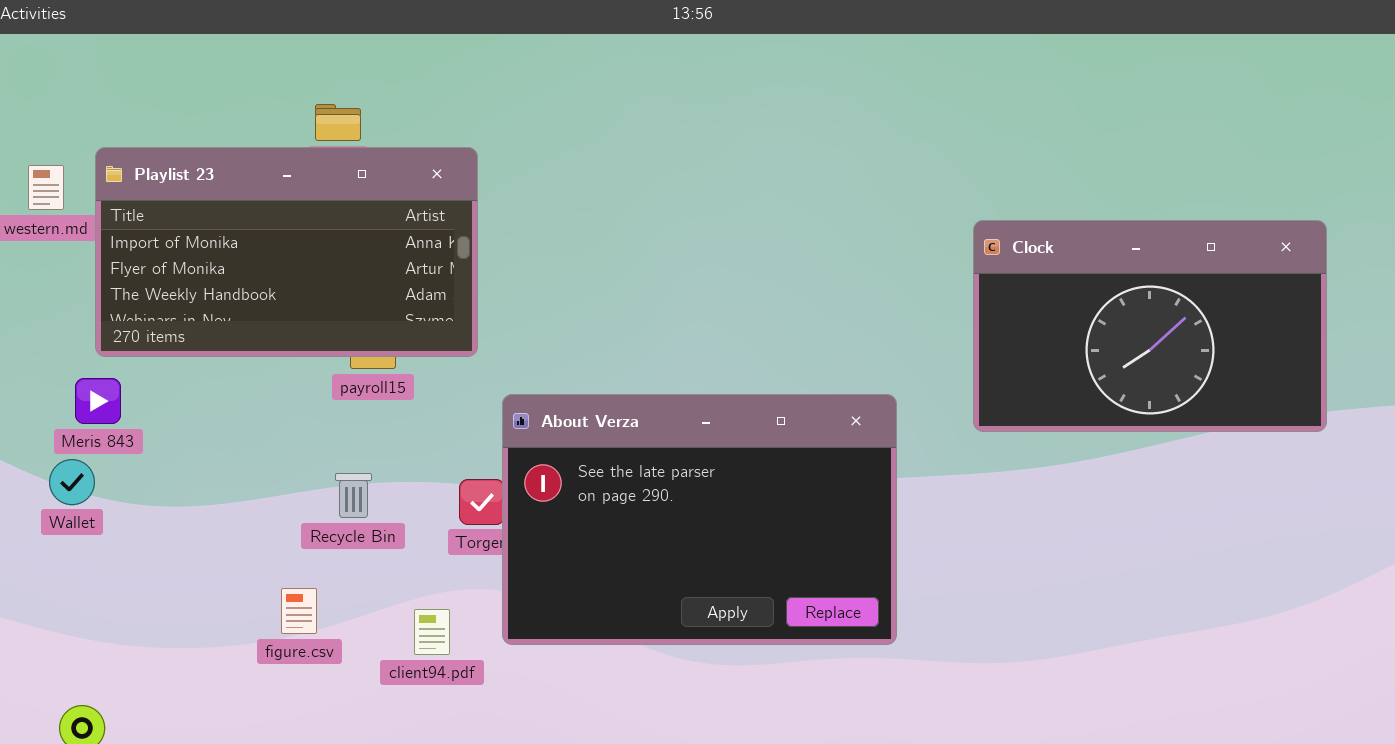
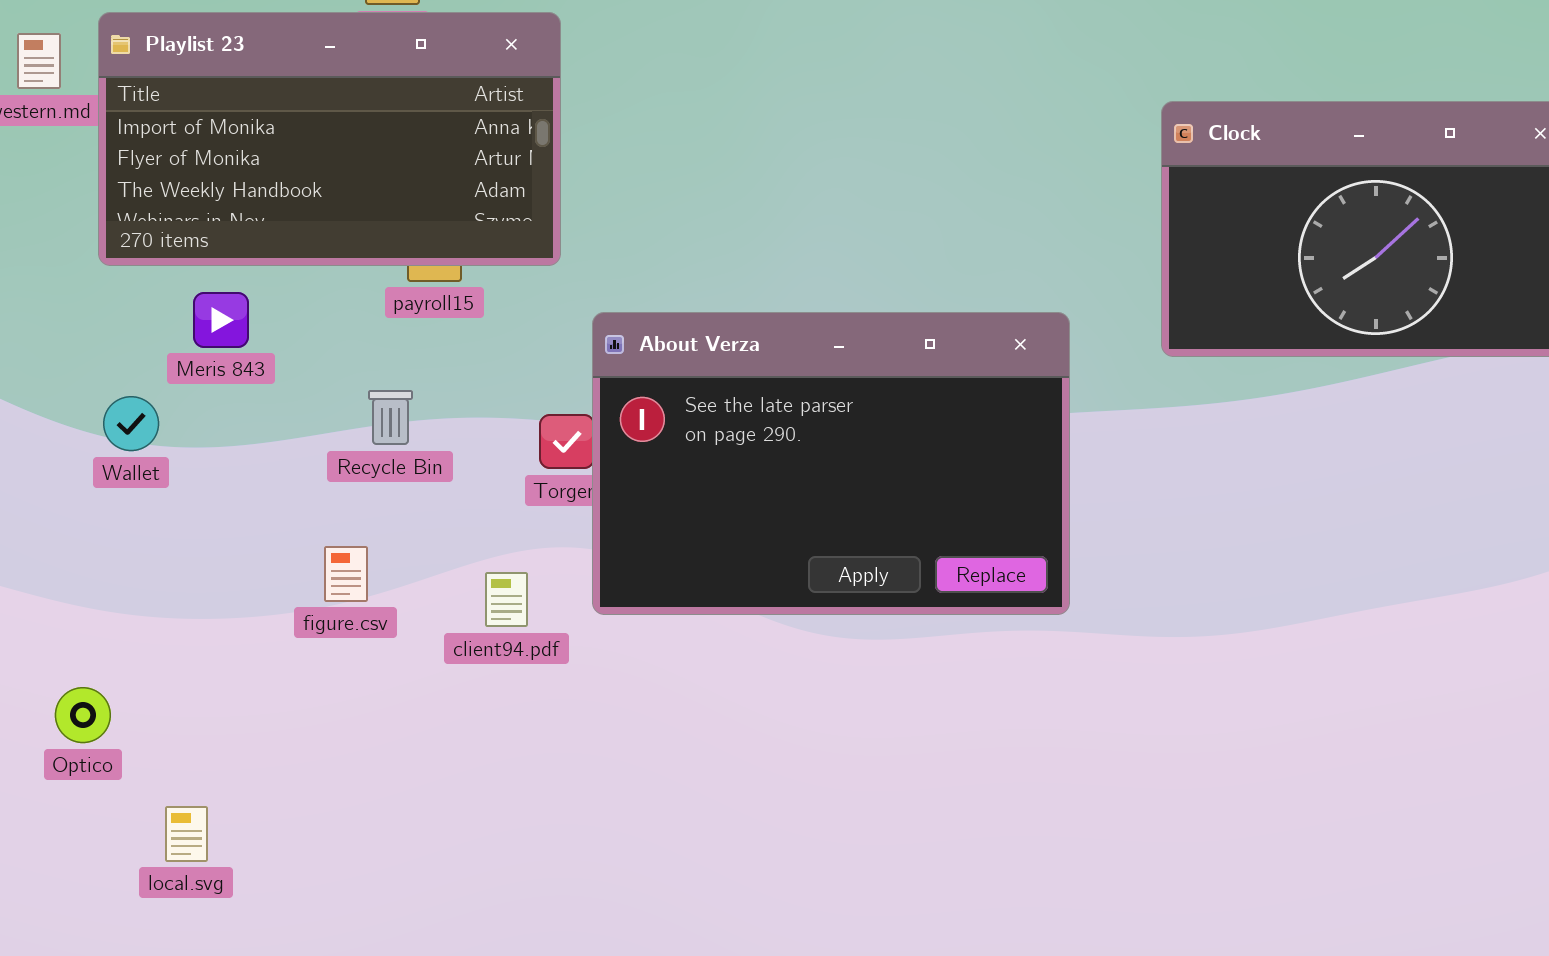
Meris 843: [75,378,121,424] -> [193,292,249,348], moved
Wallet: [49,459,95,505] -> [103,396,159,451], moved
Recycle Bin: [335,473,372,518] -> [368,390,413,445], moved

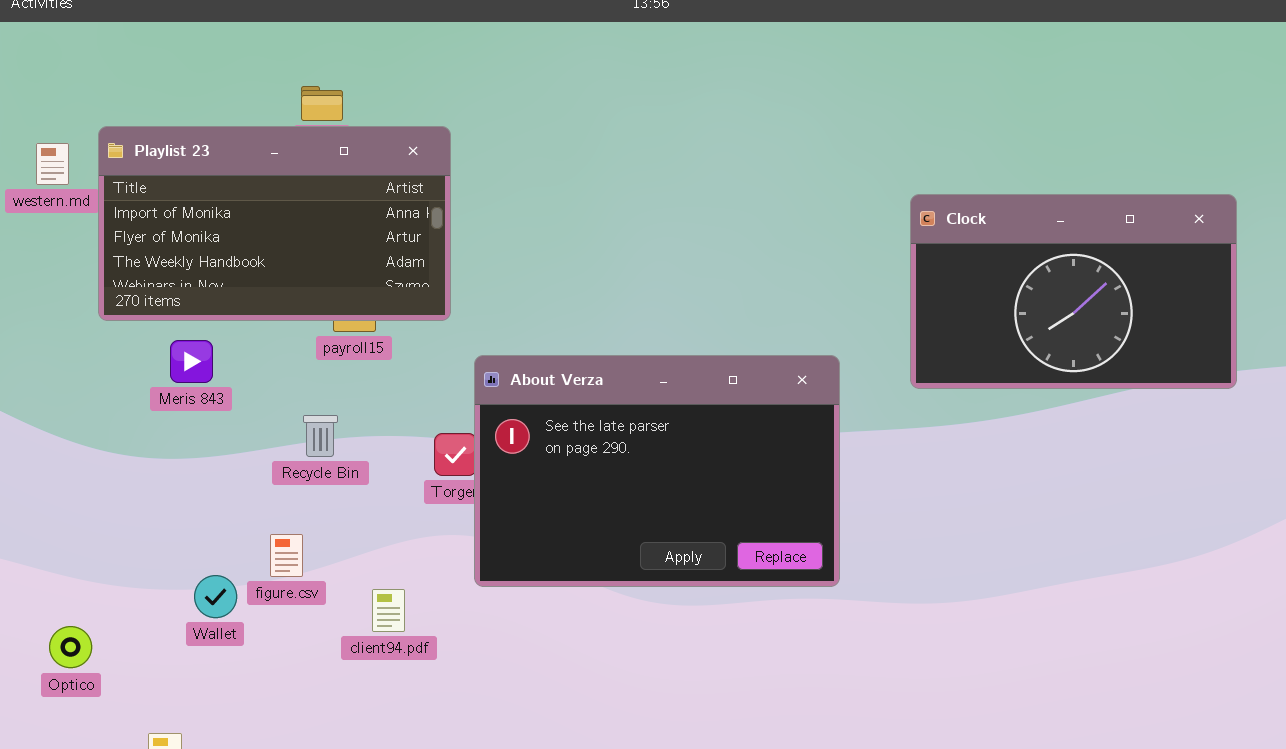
Wallet: [103,396,159,451] -> [194,575,237,618], moved
client94.pdf: [485,572,528,627] -> [372,589,405,632], moved
Optico: [55,687,111,743] -> [49,626,92,668], moved

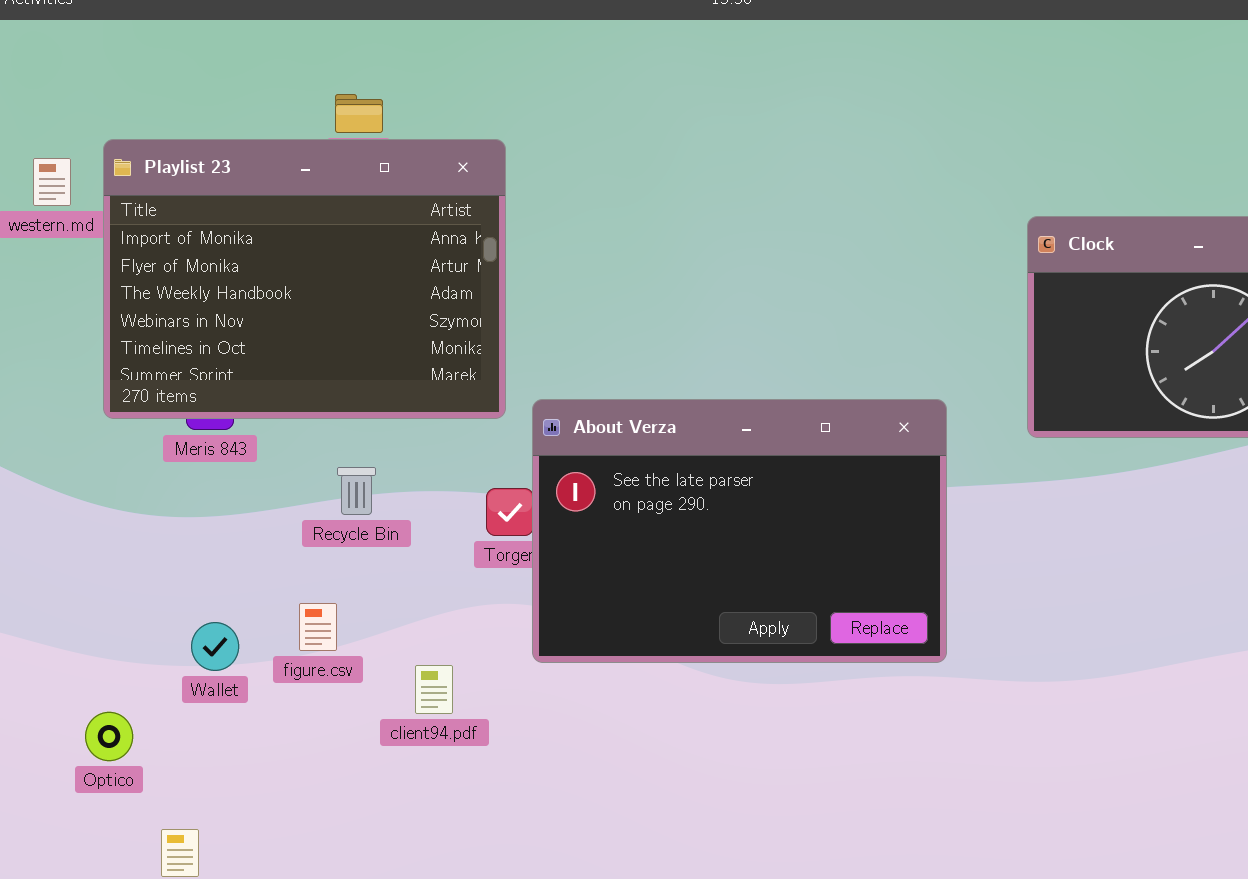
Playlist 23: [98,126,451,321] -> [103,139,506,419], resized
Wallet: [194,575,237,618] -> [191,622,239,671], moved
Optico: [49,626,92,668] -> [85,712,133,761], moved

